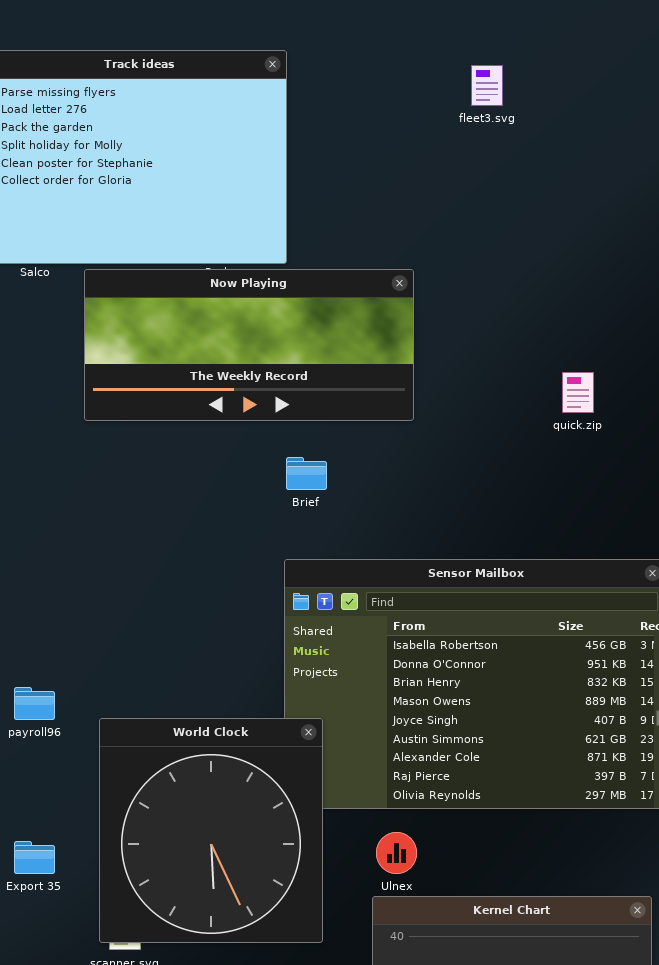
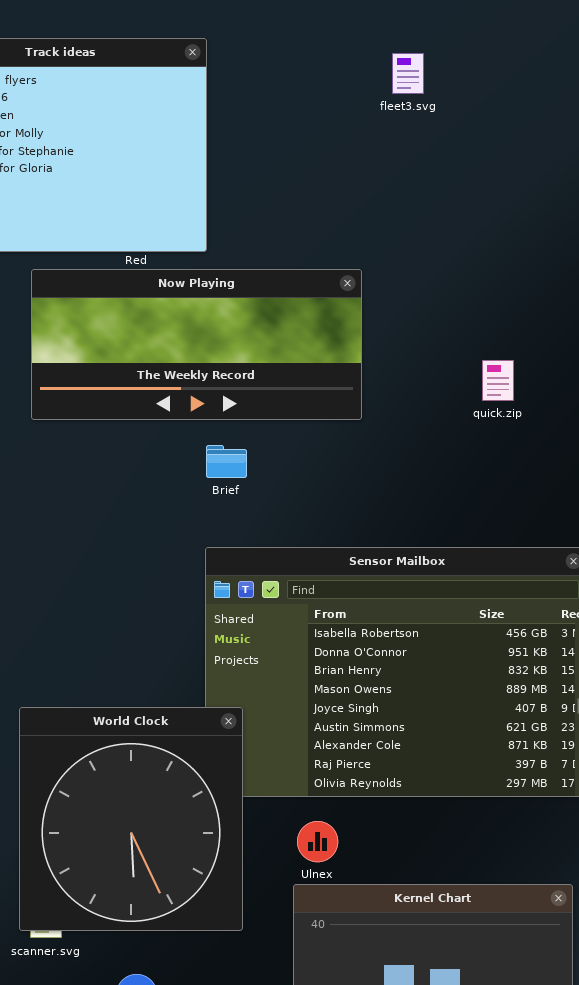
Now Playing: [84,269,414,421] -> [31,269,362,420], moved

